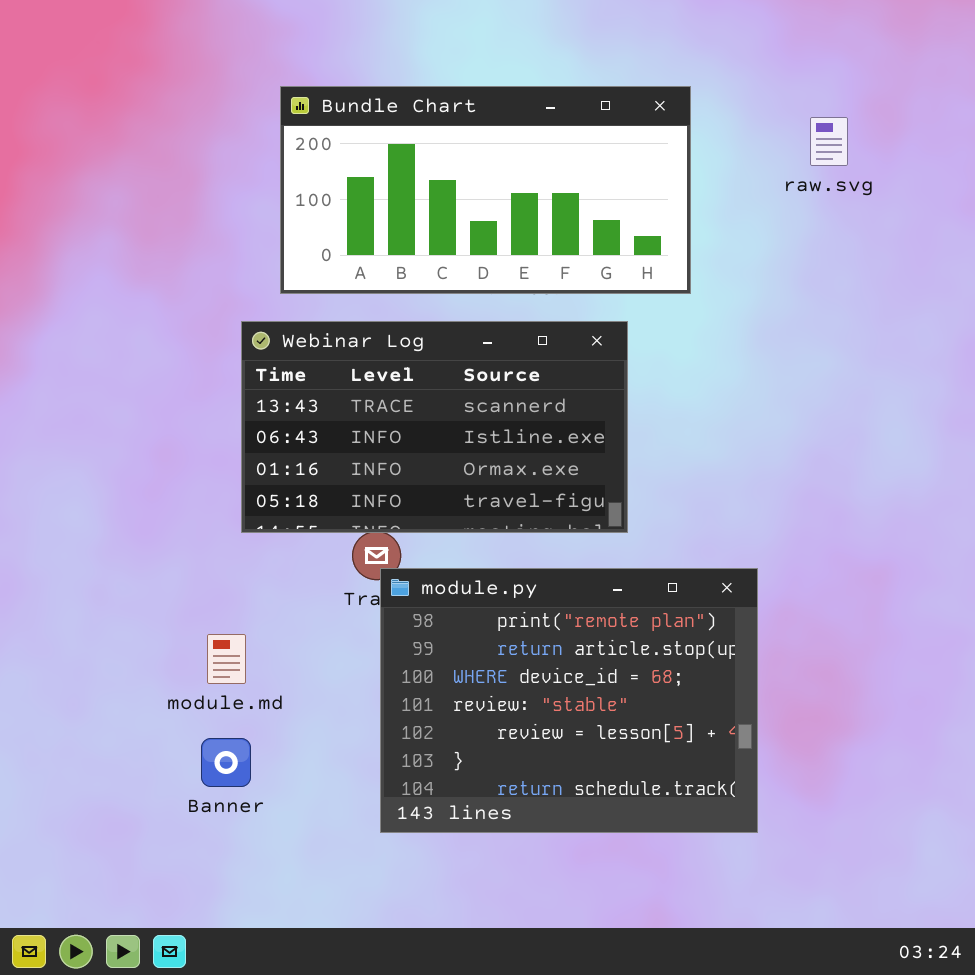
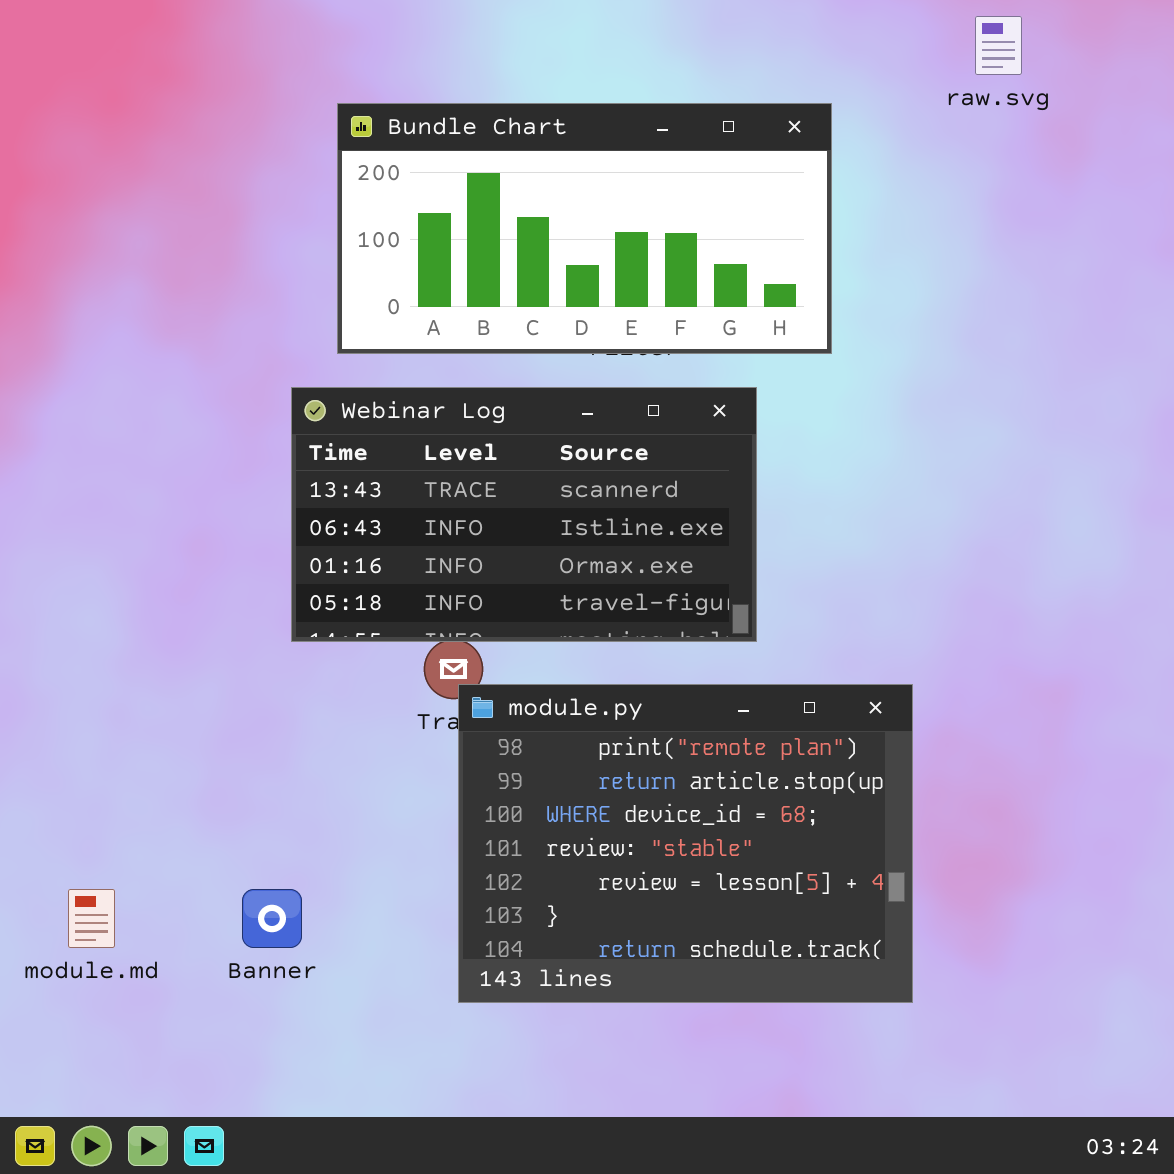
raw.svg: [810,117,848,166] -> [975,16,1022,75], moved
module.md: [207,634,246,684] -> [68,889,115,948], moved

